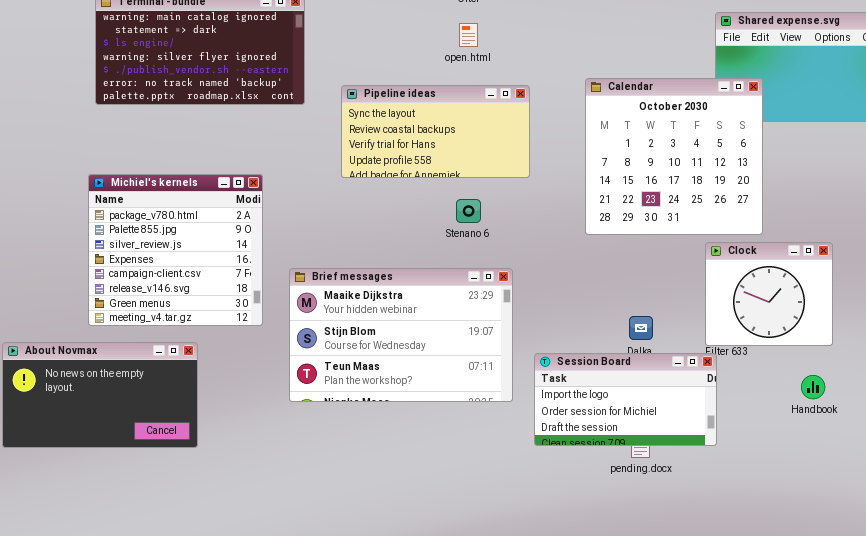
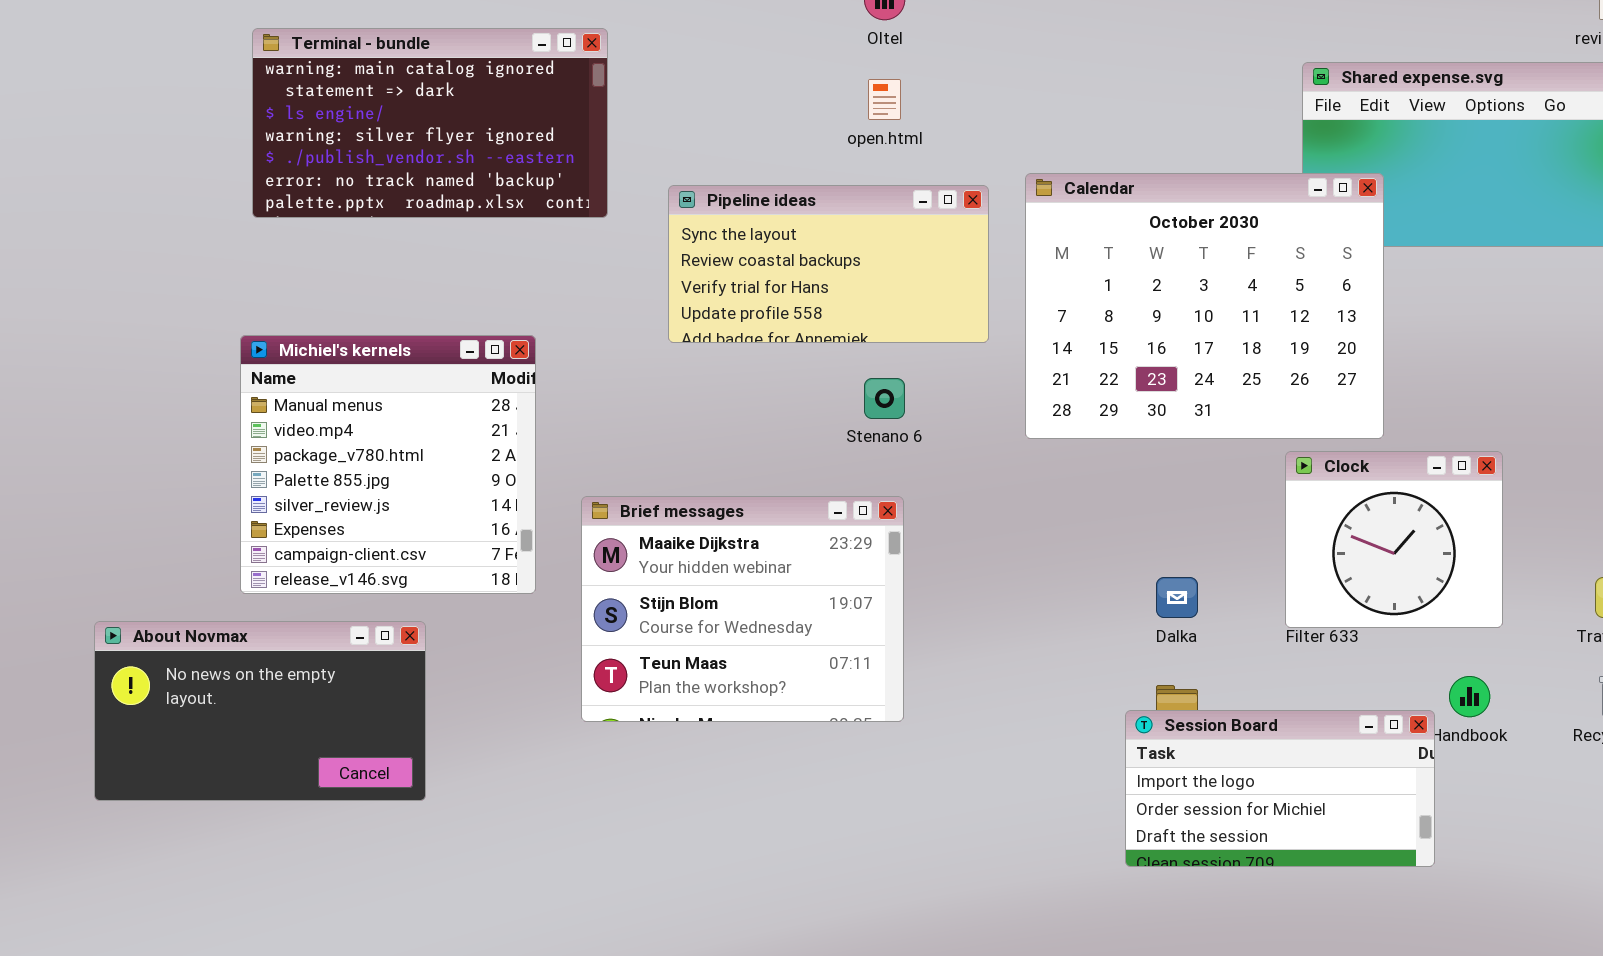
Calendar: [585,78,763,235] -> [1025,173,1384,439], resized
Michiel's kernels: [88,174,263,326] -> [240,335,536,594], scrolled up 2 rows
Brief messages: [289,268,513,402] -> [581,496,904,722], resized
Session Board: [534,353,717,446] -> [1125,710,1435,867], moved

